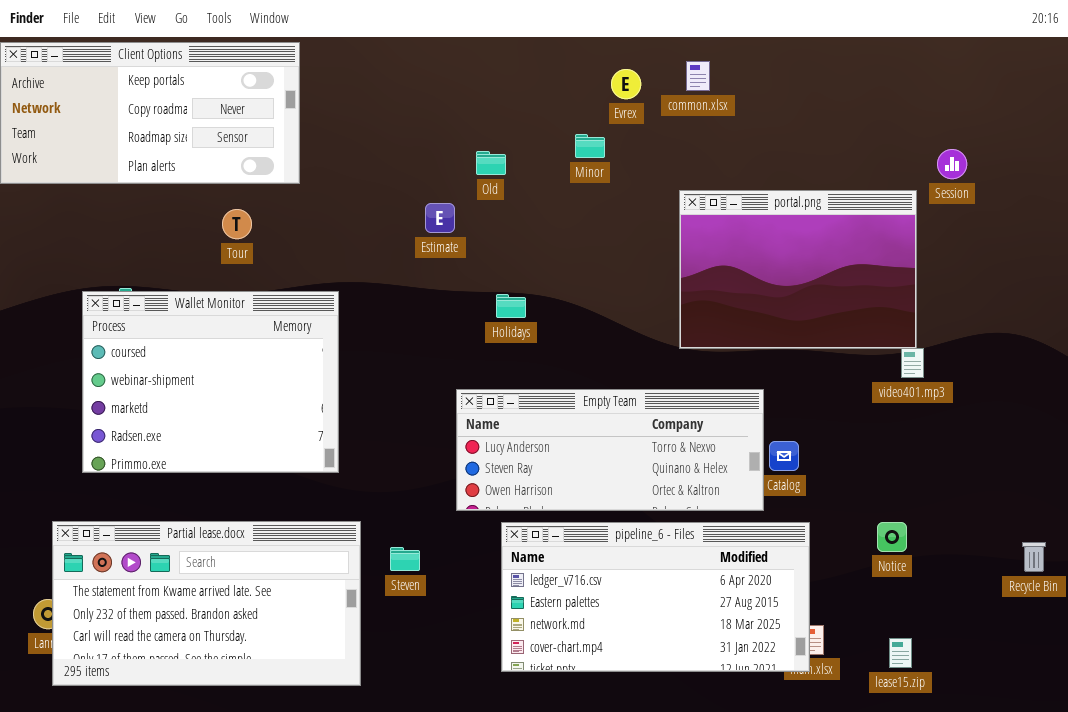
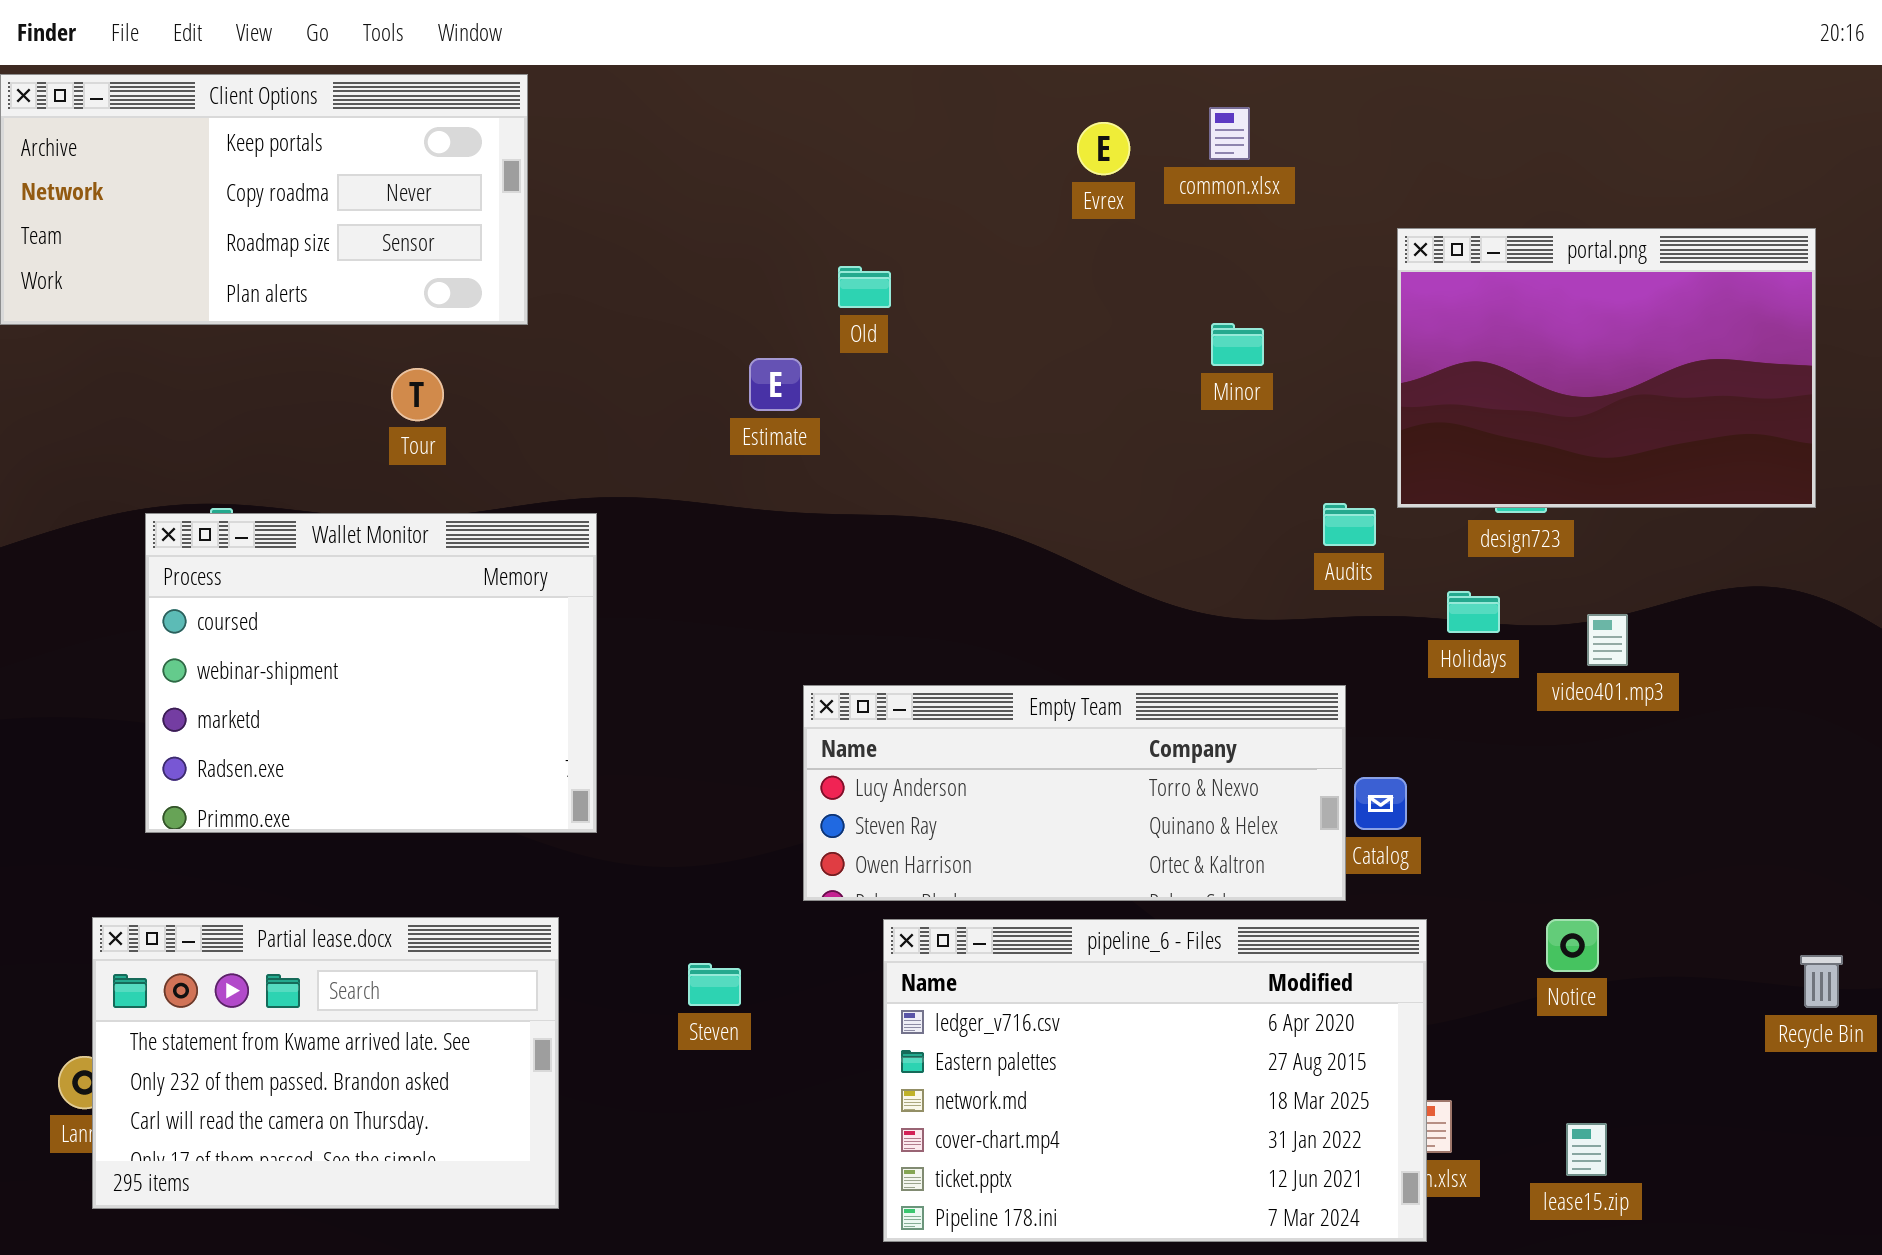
Minor: [575,134,605,158] -> [1211,323,1264,366], moved
portal.png: [679,190,917,349] -> [1397,228,1816,508], moved
Holidays: [496,294,526,318] -> [1447,591,1500,633], moved
Partial lease.docx: [52,521,361,686] -> [92,917,559,1209], resized
pipeline_6 - Files: [501,522,810,672] -> [883,919,1427,1242], resized

